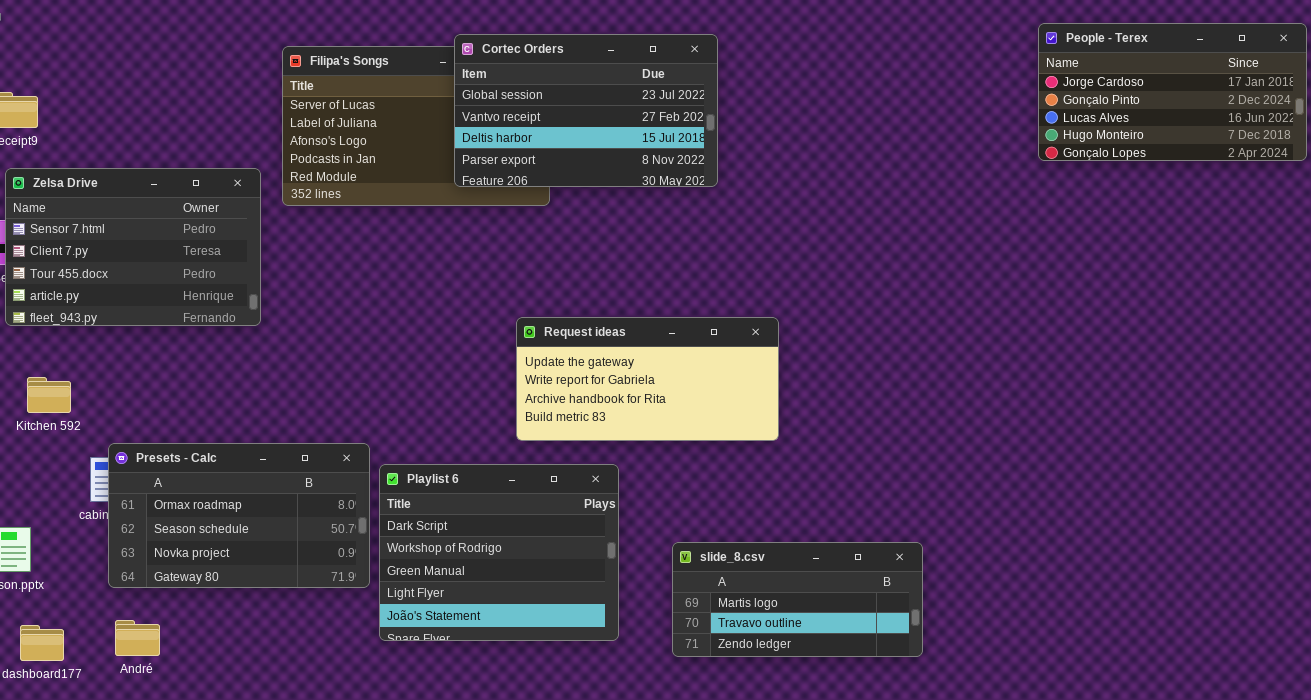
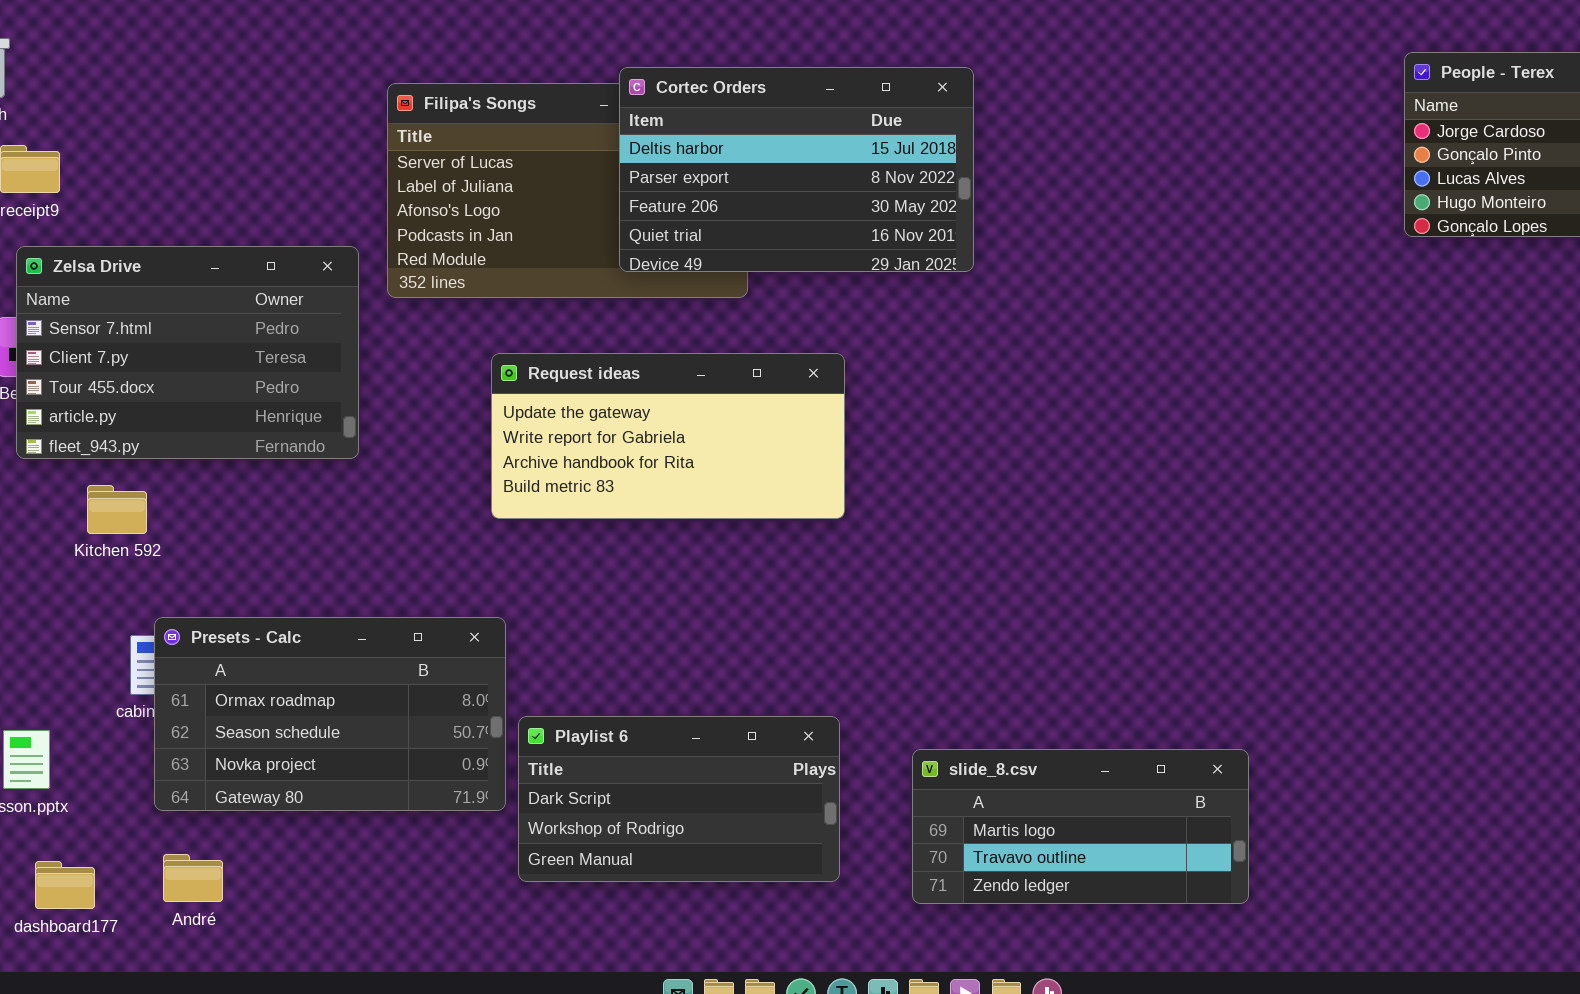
Cortec Orders: [454,34,718,187] -> [619,67,974,272], scrolled down 2 rows
Request ideas: [516,317,779,441] -> [491,353,845,519], moved
Kitchen 592: [27,377,71,413] -> [87,485,147,534], moved
Playlist 6: [379,464,619,641] -> [518,716,840,882], resized

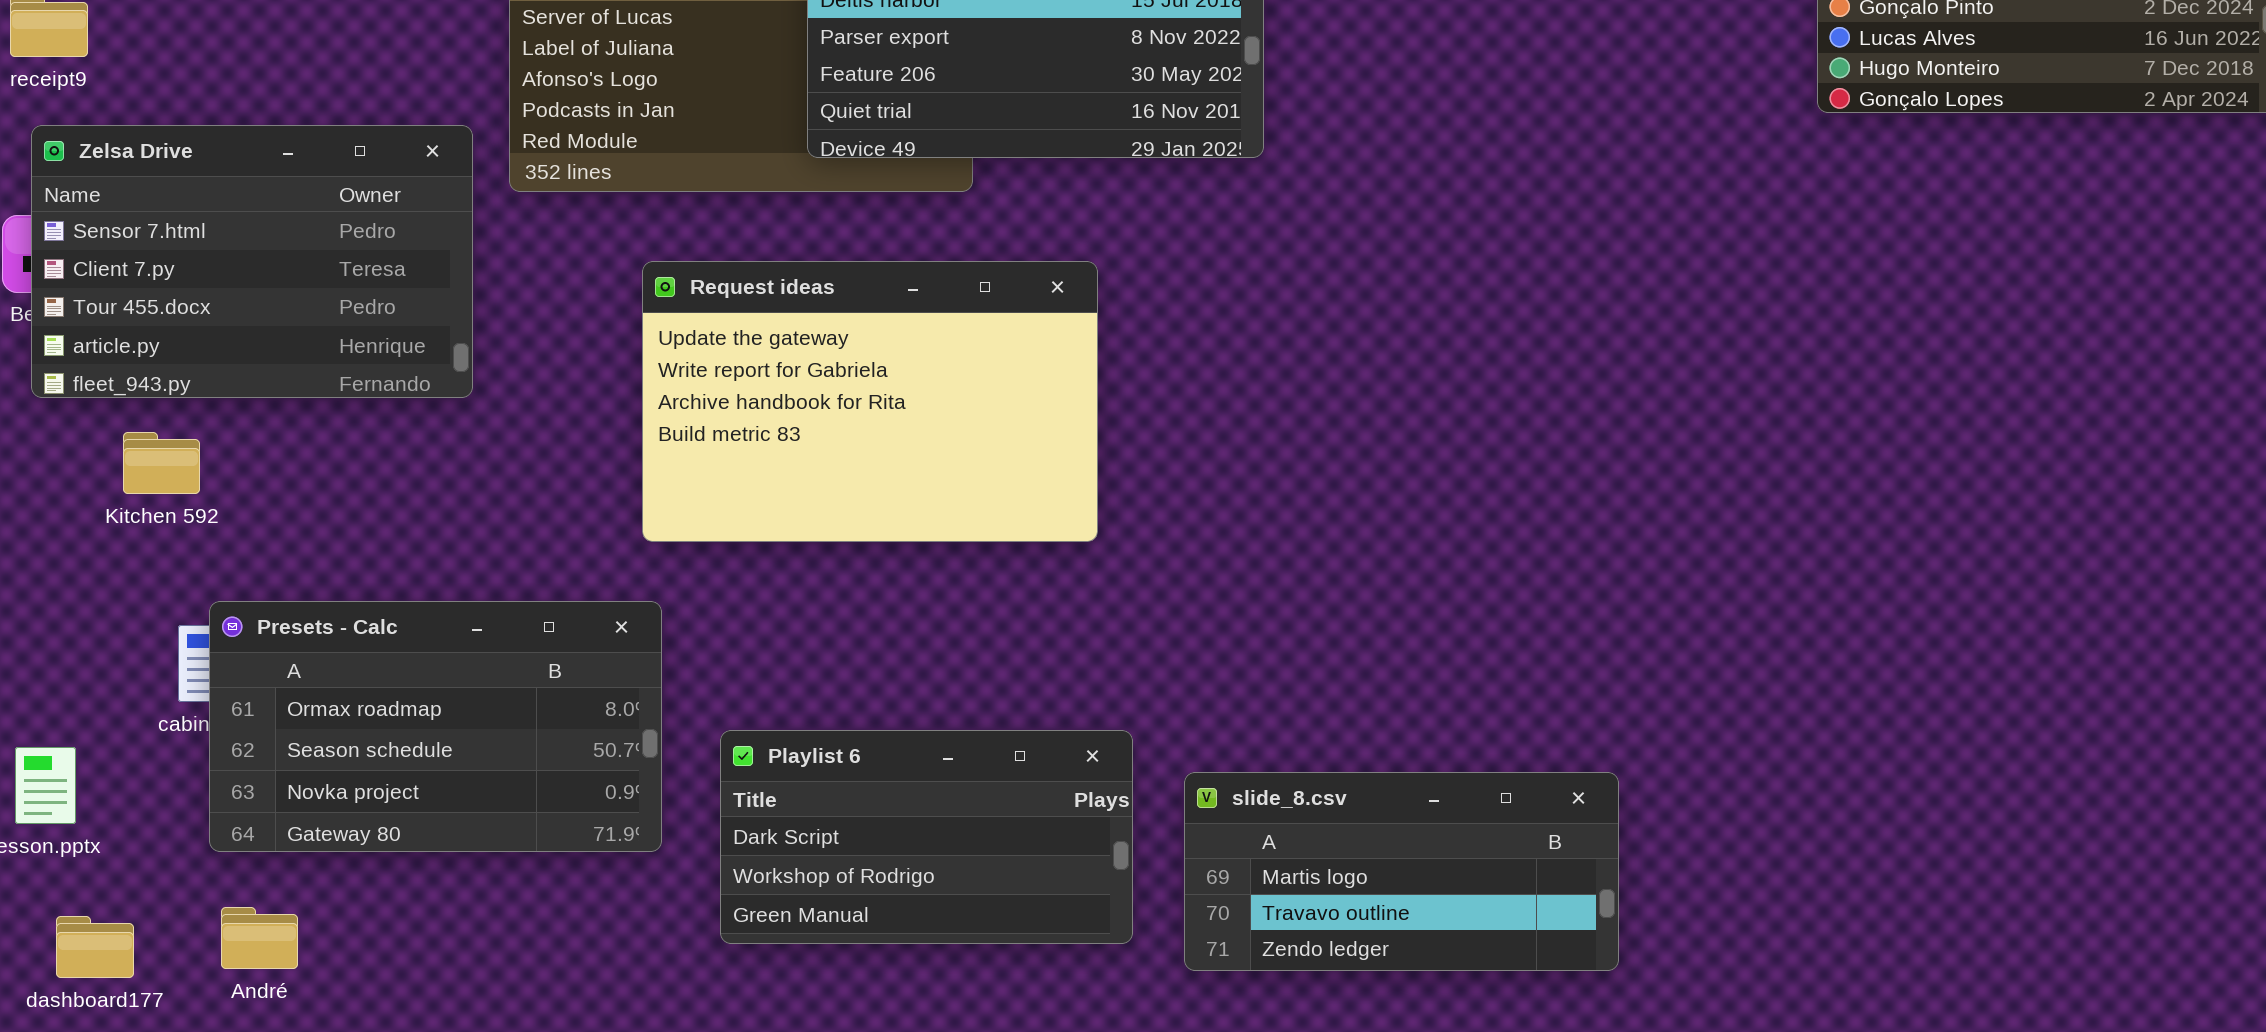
Request ideas: [491,353,845,519] -> [642,261,1098,542], resized
Playlist 6: [518,716,840,882] -> [720,730,1133,944], moved

